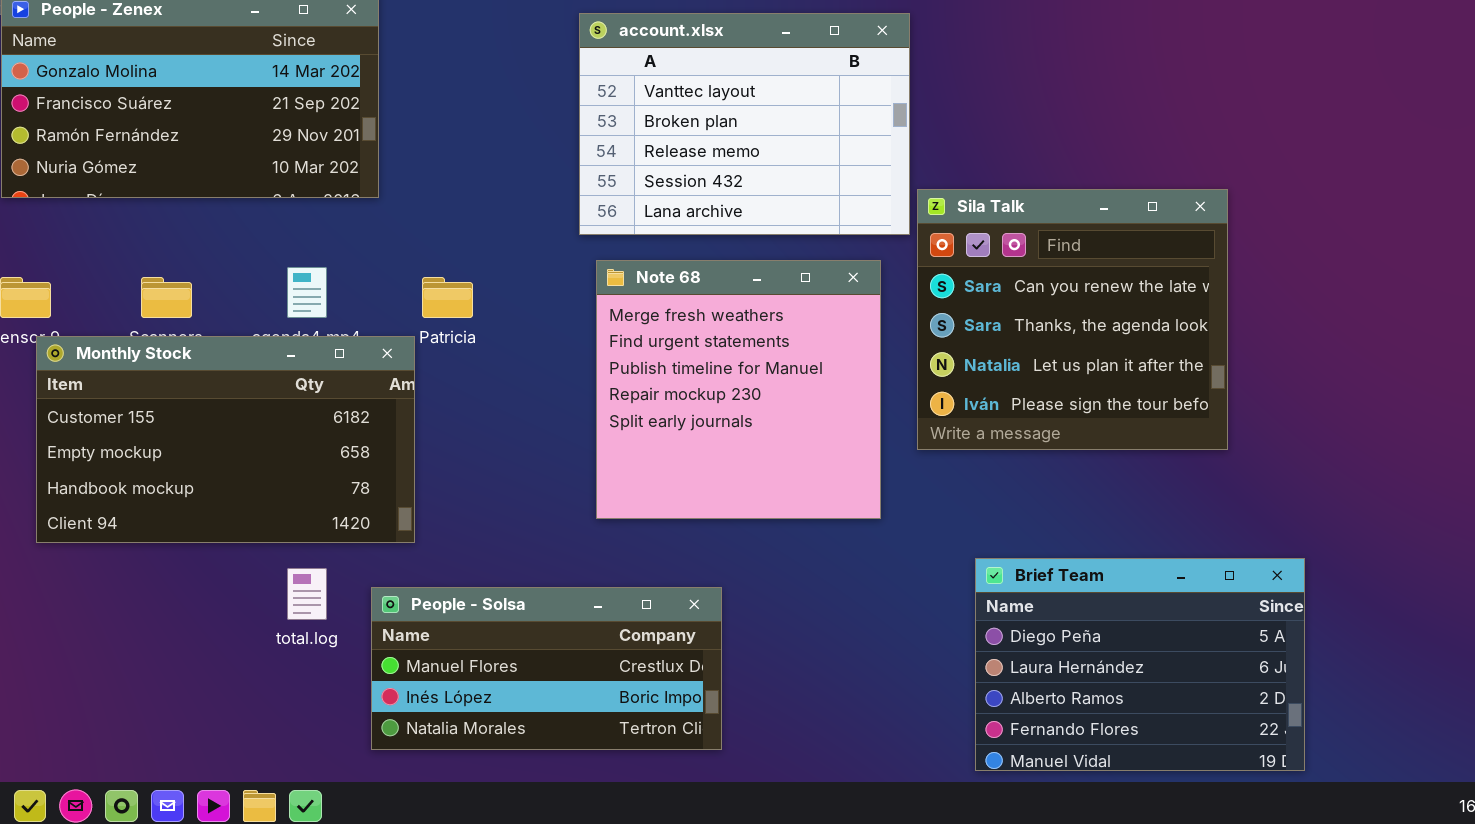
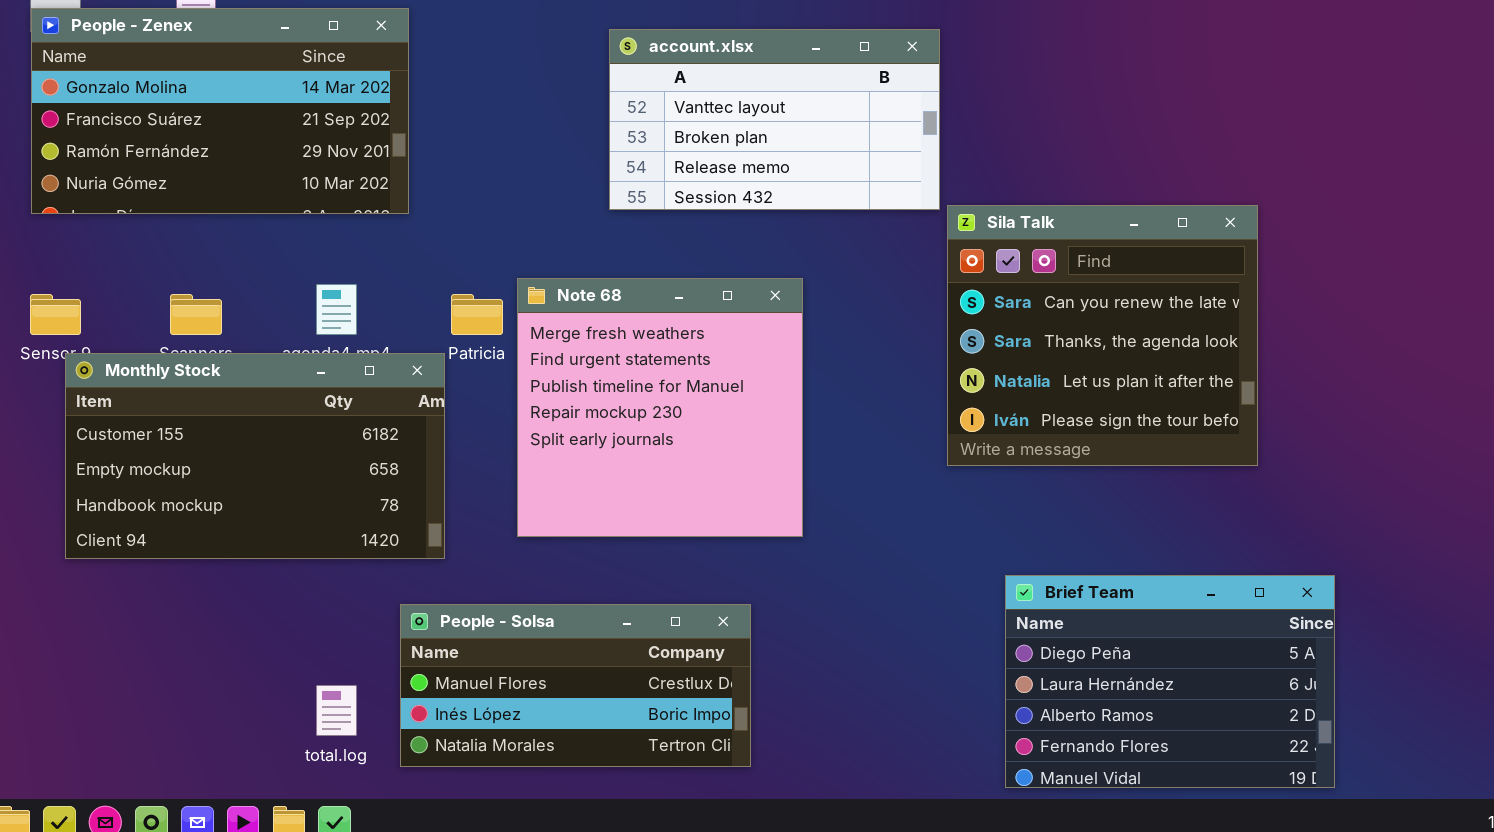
account.xlsx: [579,13,910,235] -> [609,29,940,210], resized
Note 68: [596,260,881,519] -> [517,278,803,537], moved
total.log: [287,568,327,620] -> [316,685,357,736], moved

